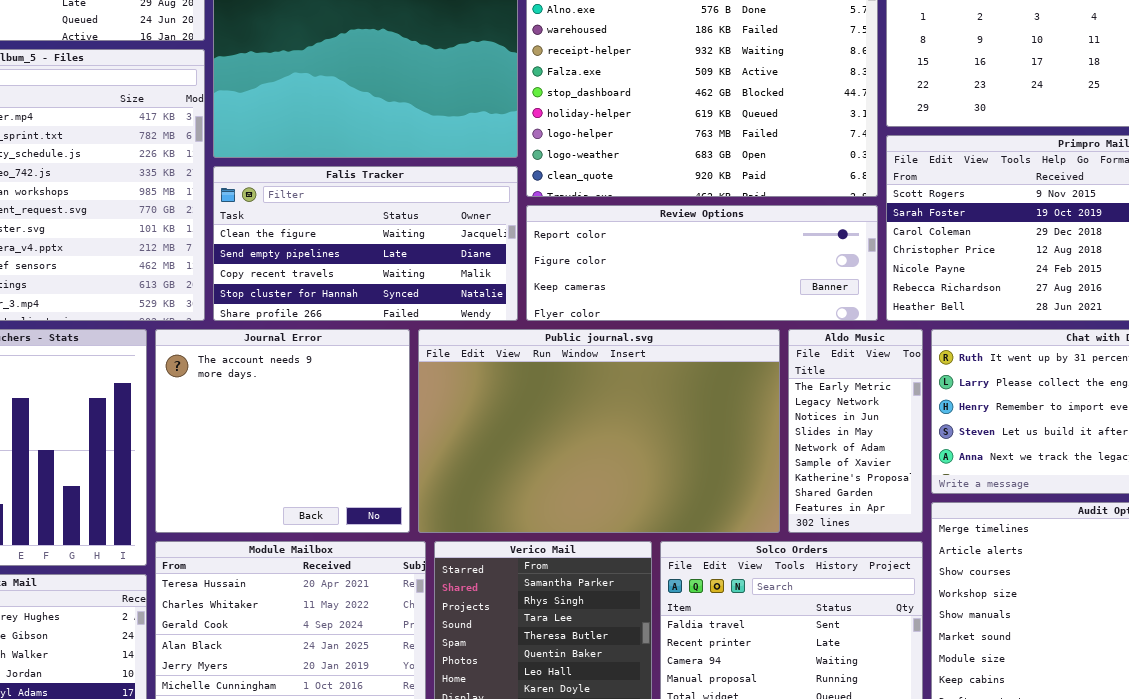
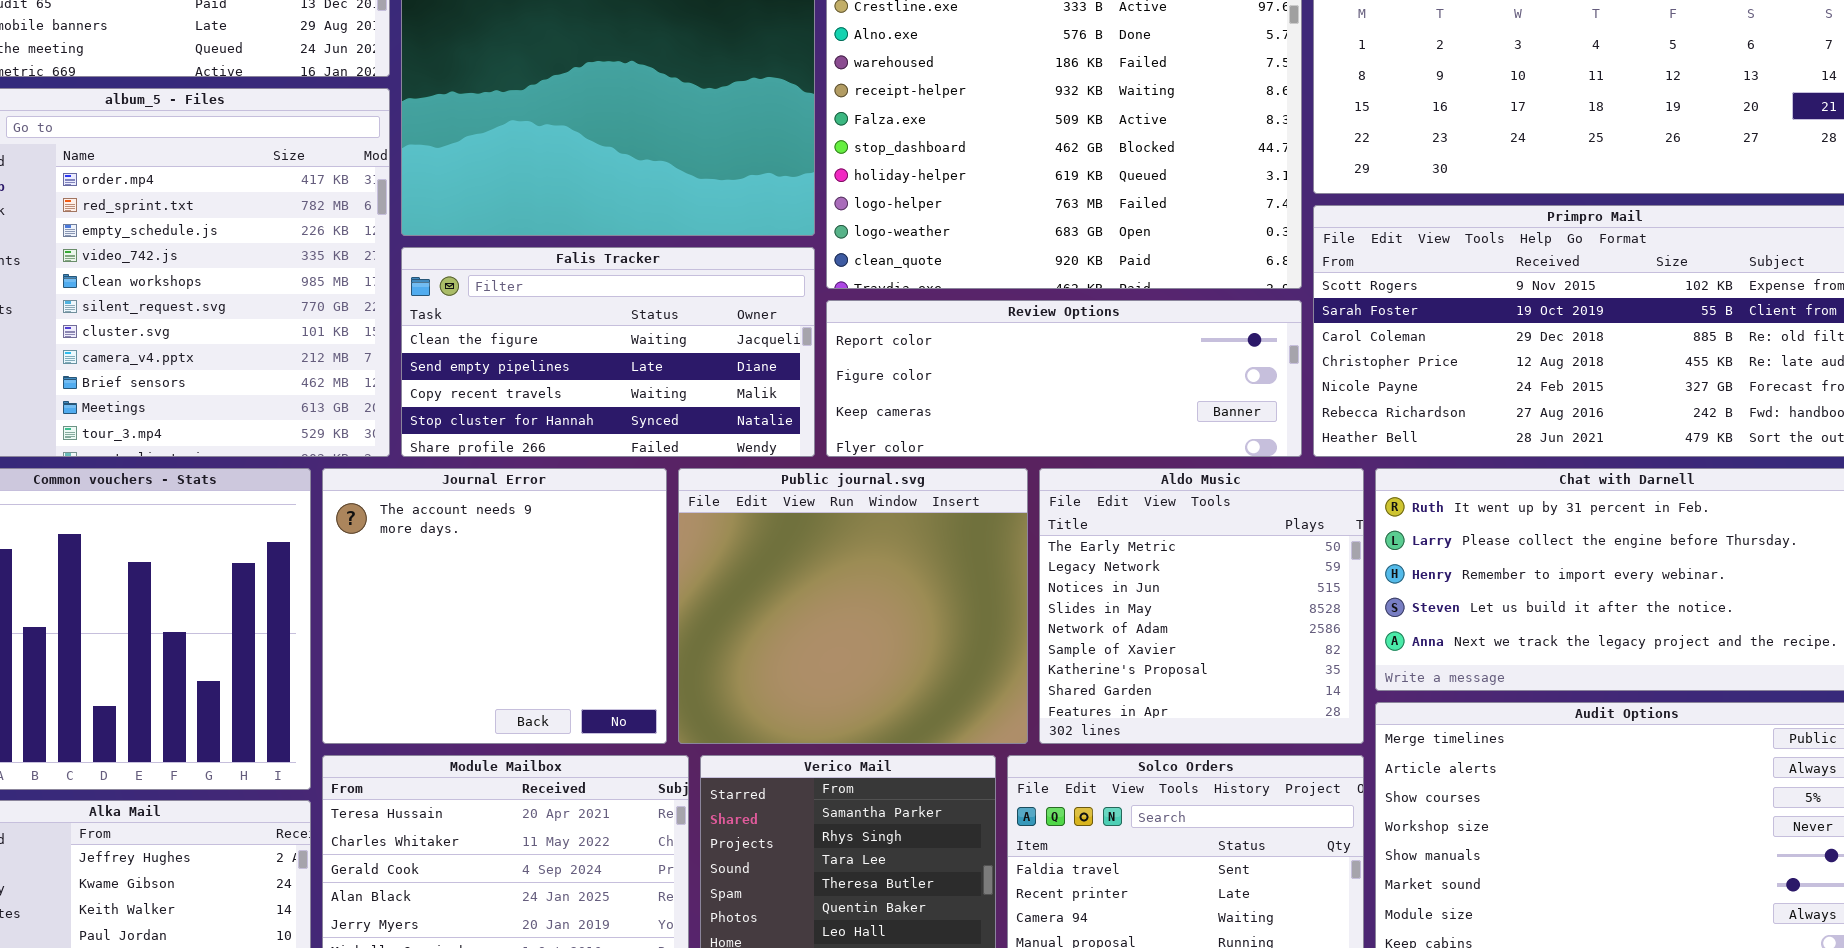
Public journal.svg: [418,329,780,533] -> [678,468,1028,744], resized
Aldo Music: [788,329,923,533] -> [1039,468,1364,744], resized

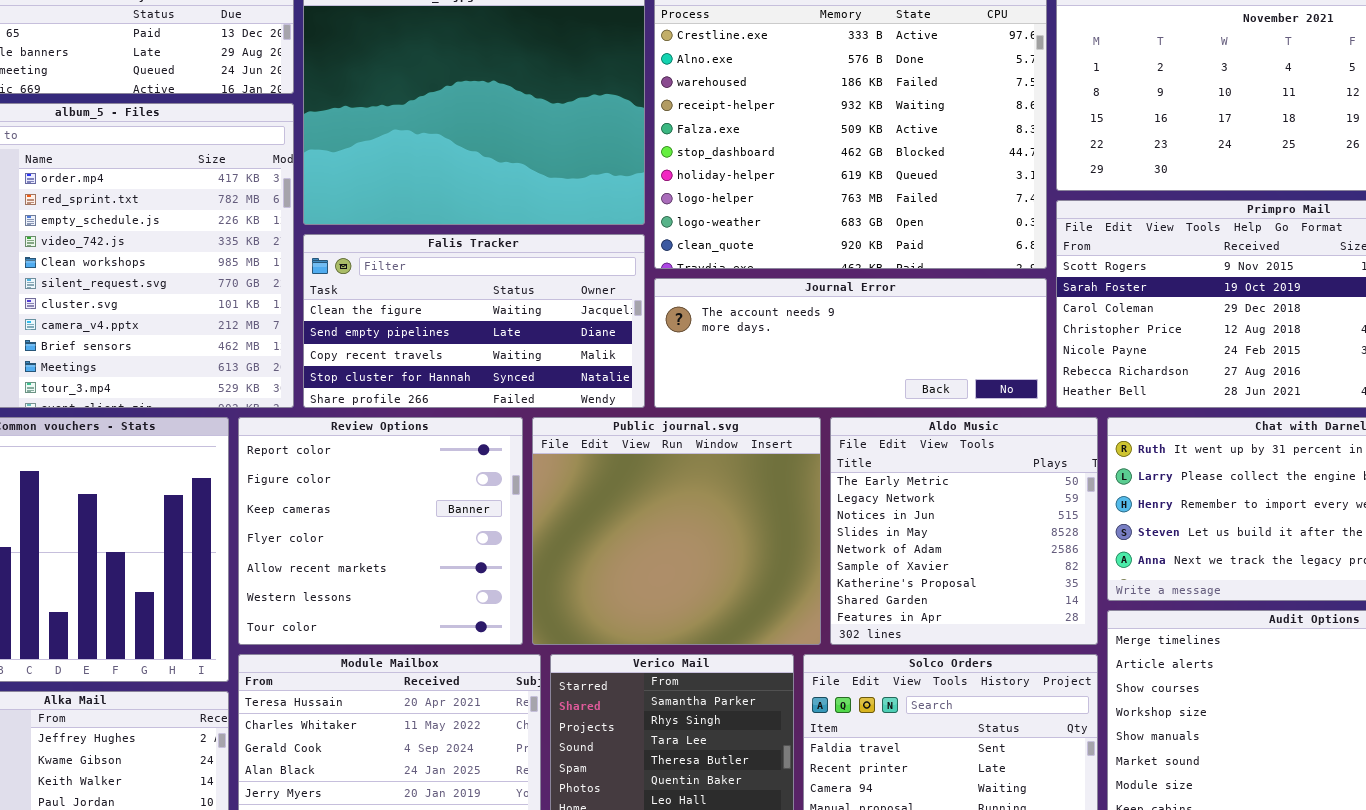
Review Options: [826,300,1302,457] -> [238,417,523,645], moved, resized
Journal Error: [322,468,667,744] -> [654,278,1047,408], moved, resized

